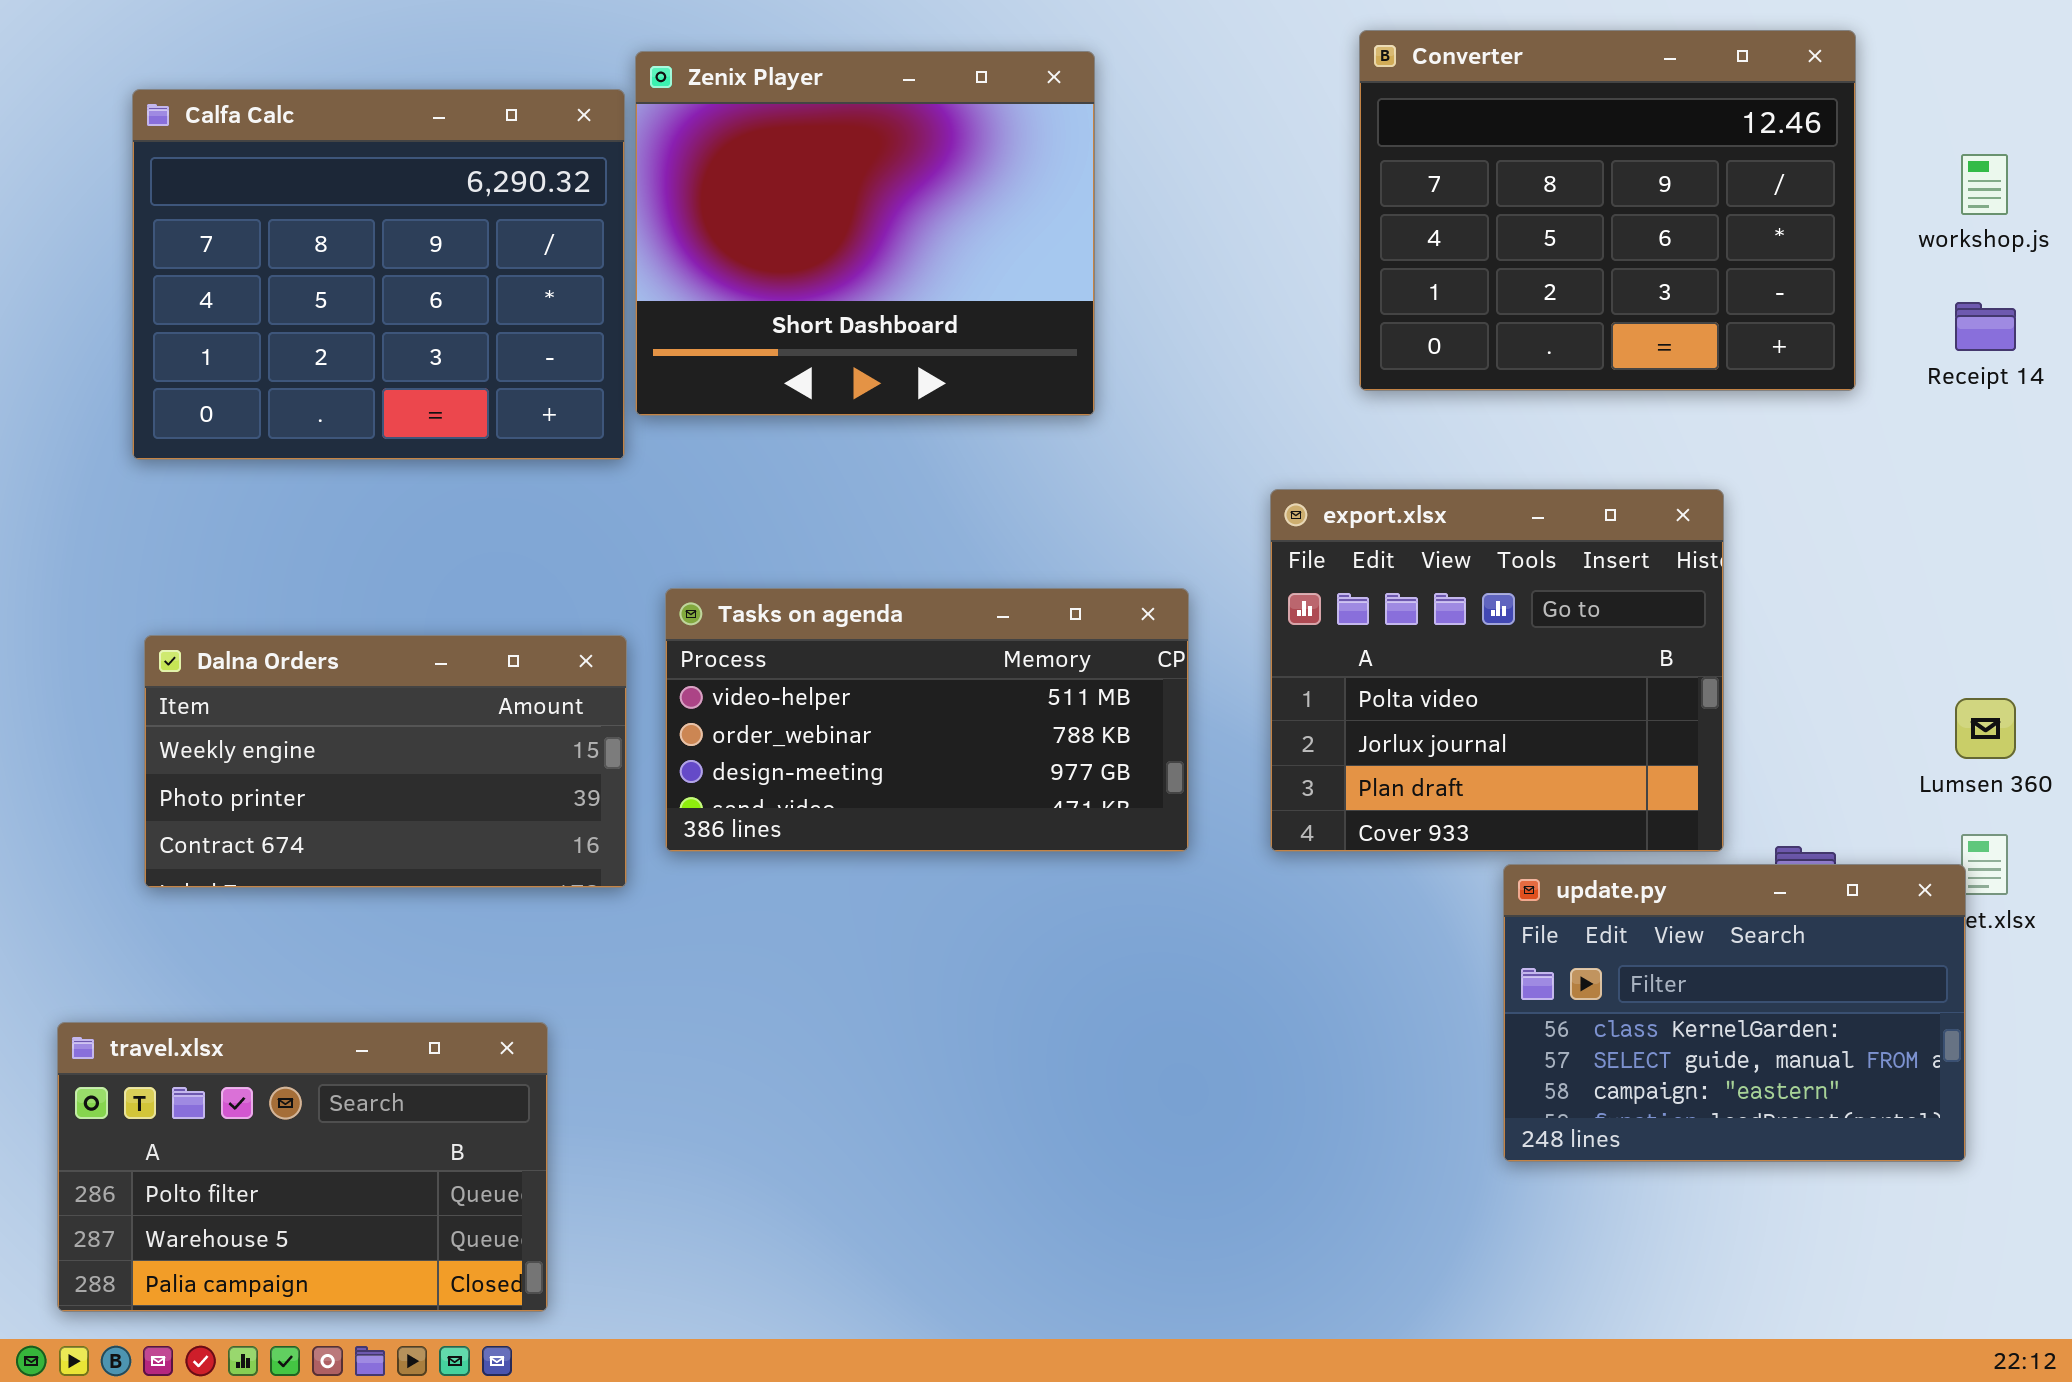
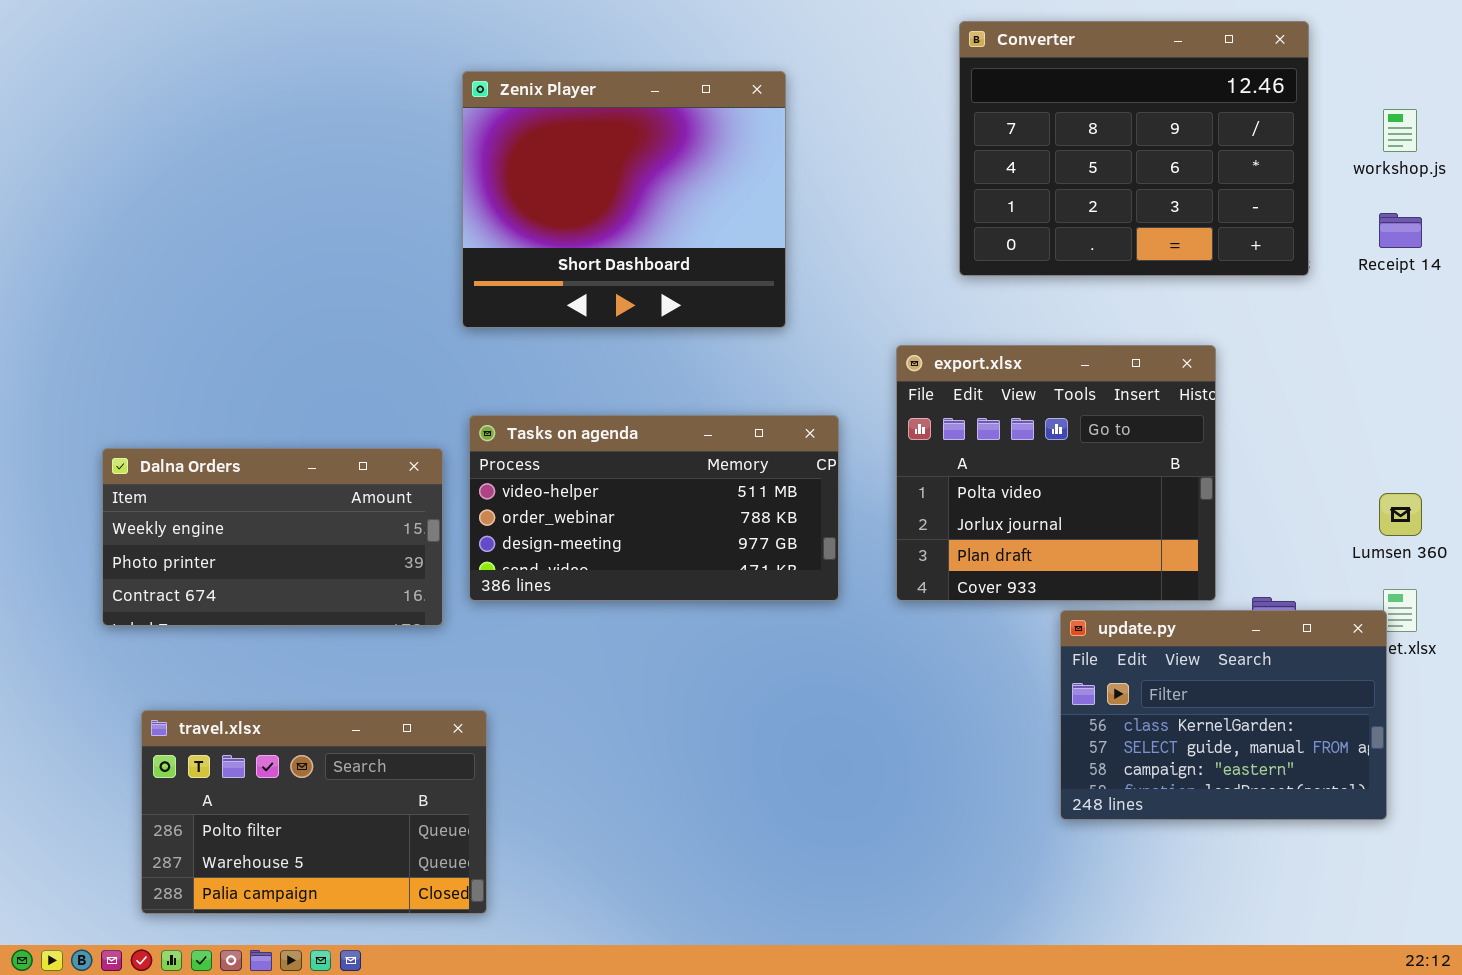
Zenix Player: [635,51,1095,416] -> [462,71,786,328], moved
Calfa Calc: [132,89,625,460] -> none, closed
travel.xlsx: [57,1022,548,1312] -> [141,710,487,914], moved

